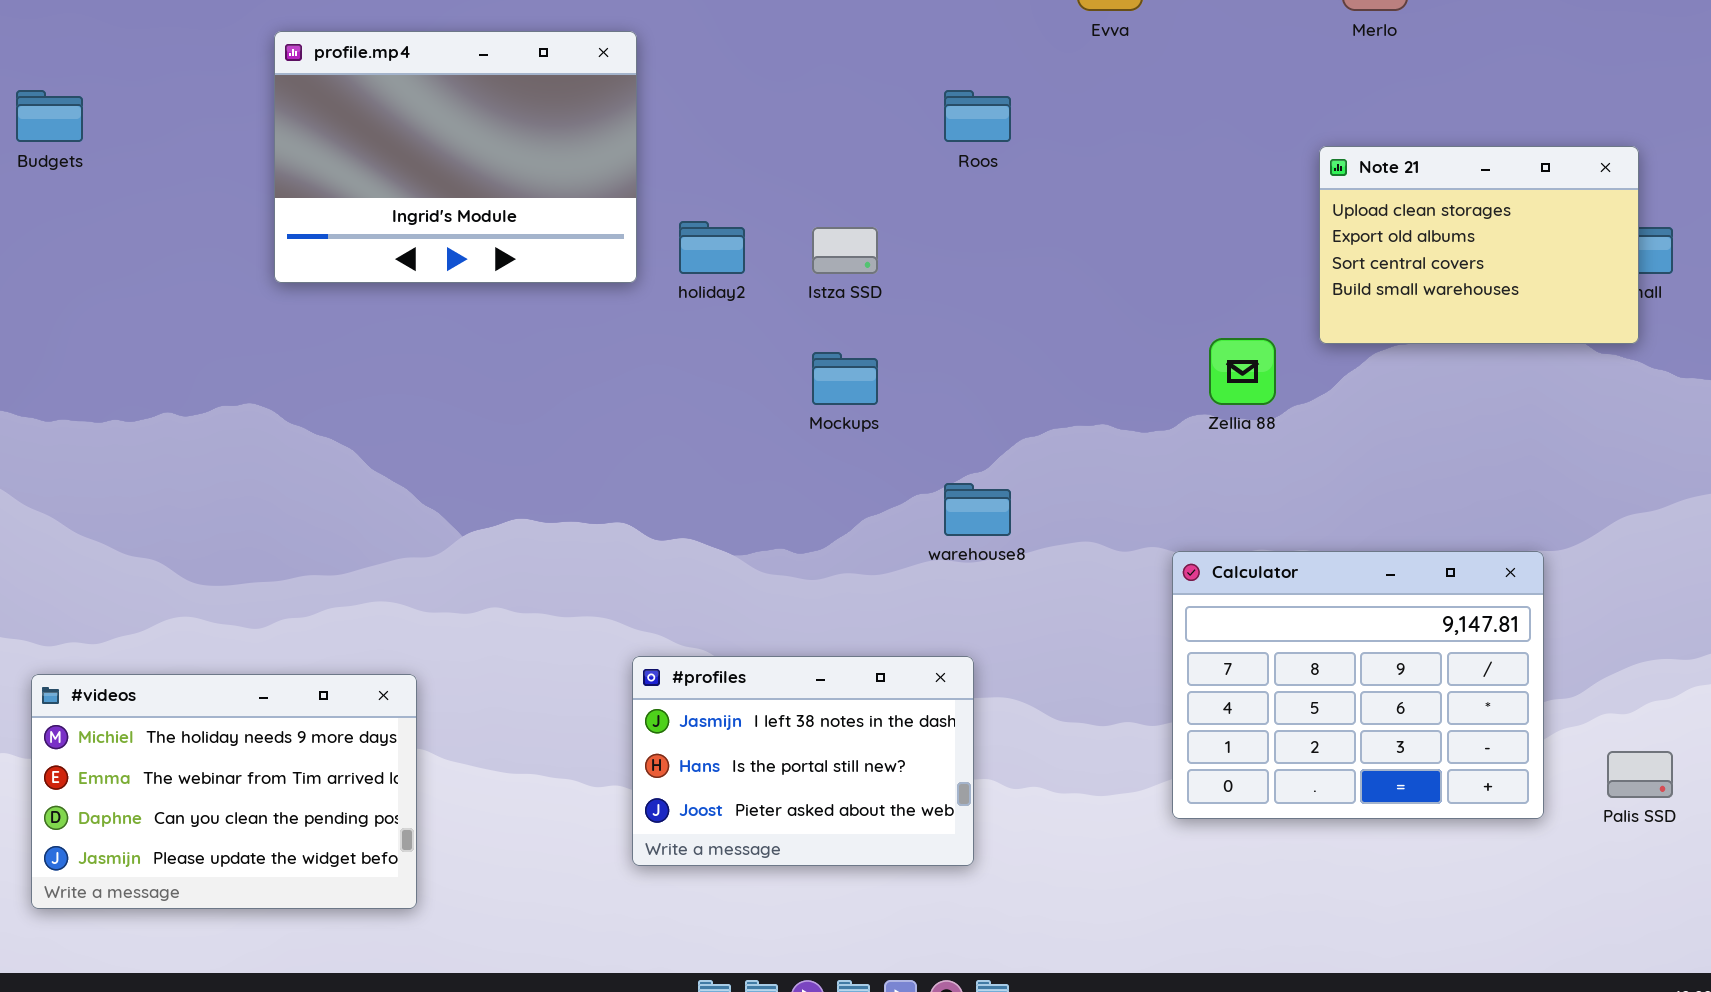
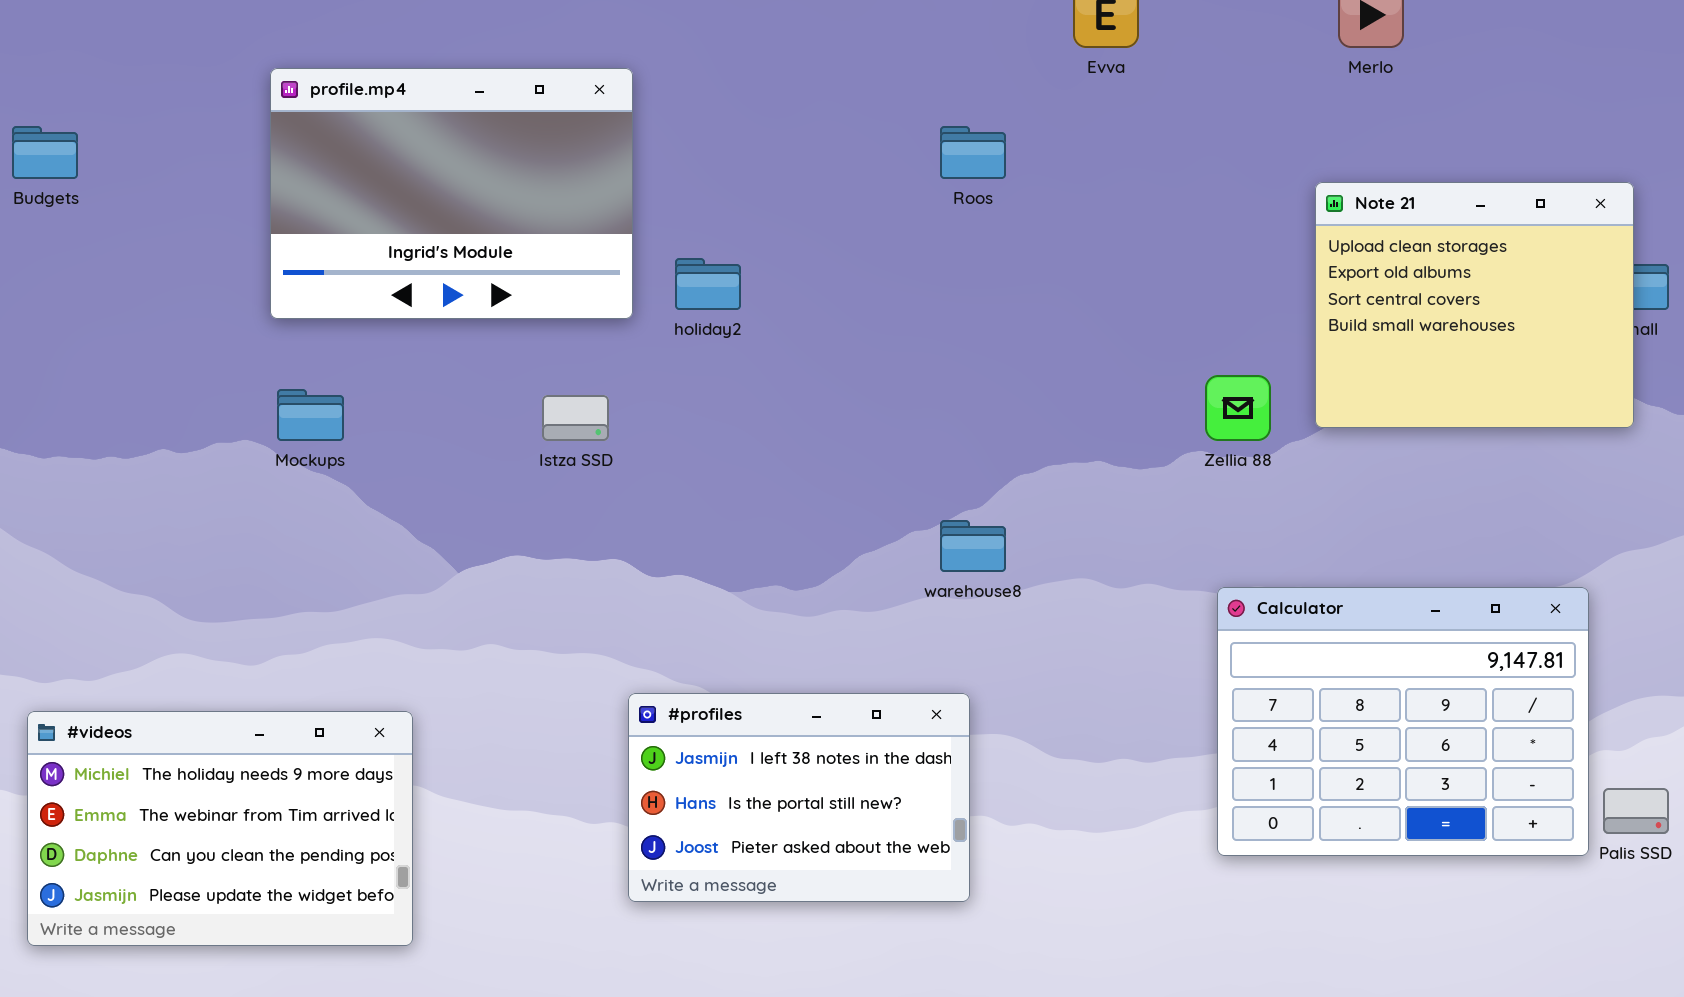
Note 21: [1319,146,1639,344] -> [1315,182,1634,428], resized
Istza SSD: [812,227,878,274] -> [542,395,609,441], moved
Mockups: [812,352,878,405] -> [277,389,344,441], moved
Calculator: [1172,551,1544,819] -> [1217,587,1589,856], moved

